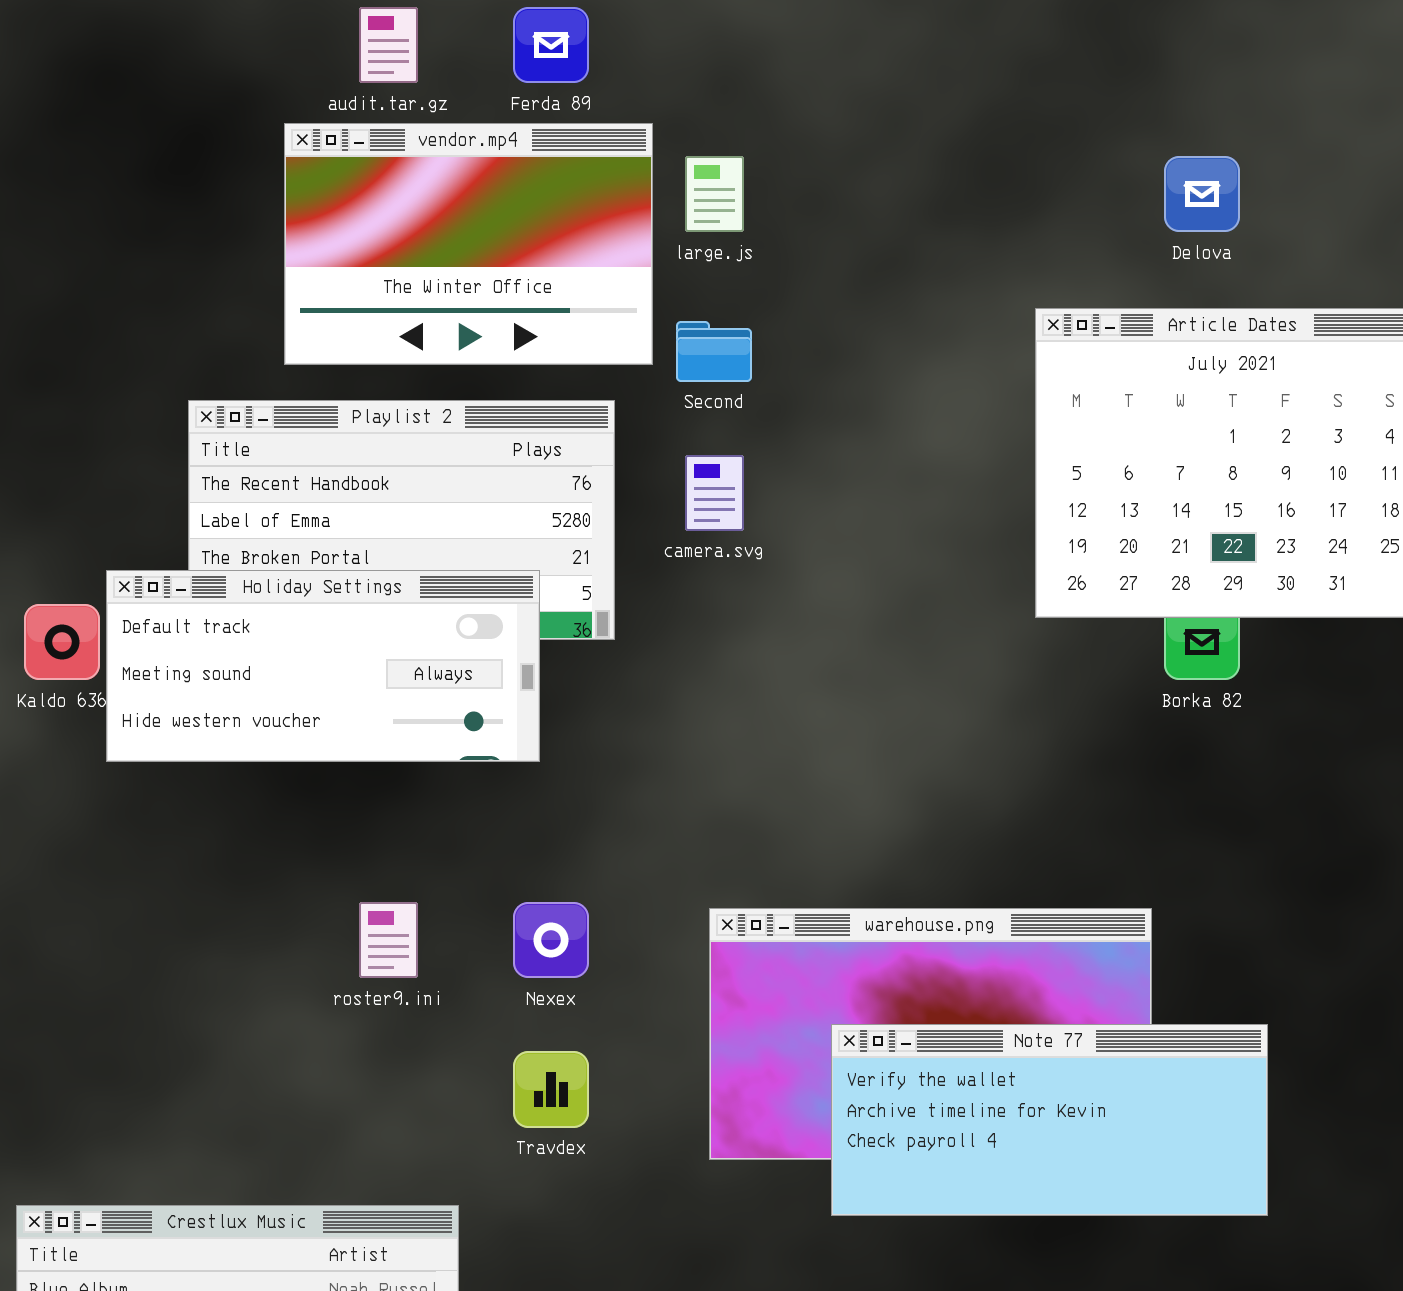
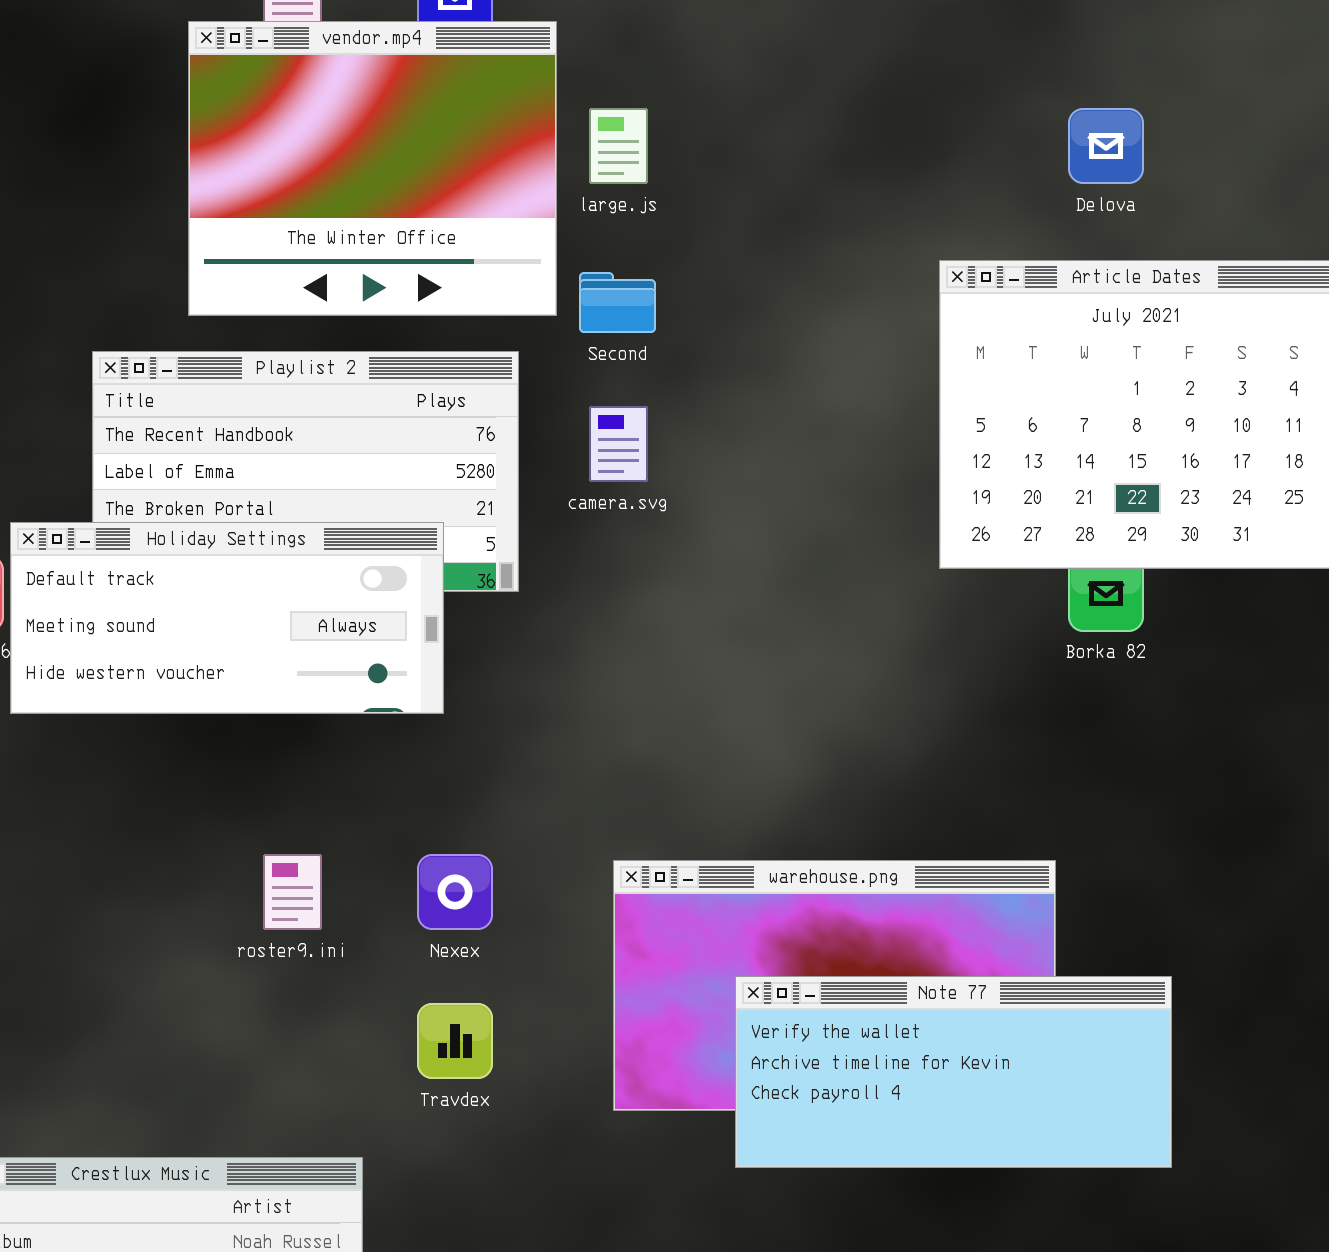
vendor.mp4: [284,123,653,365] -> [188,21,557,316], resized

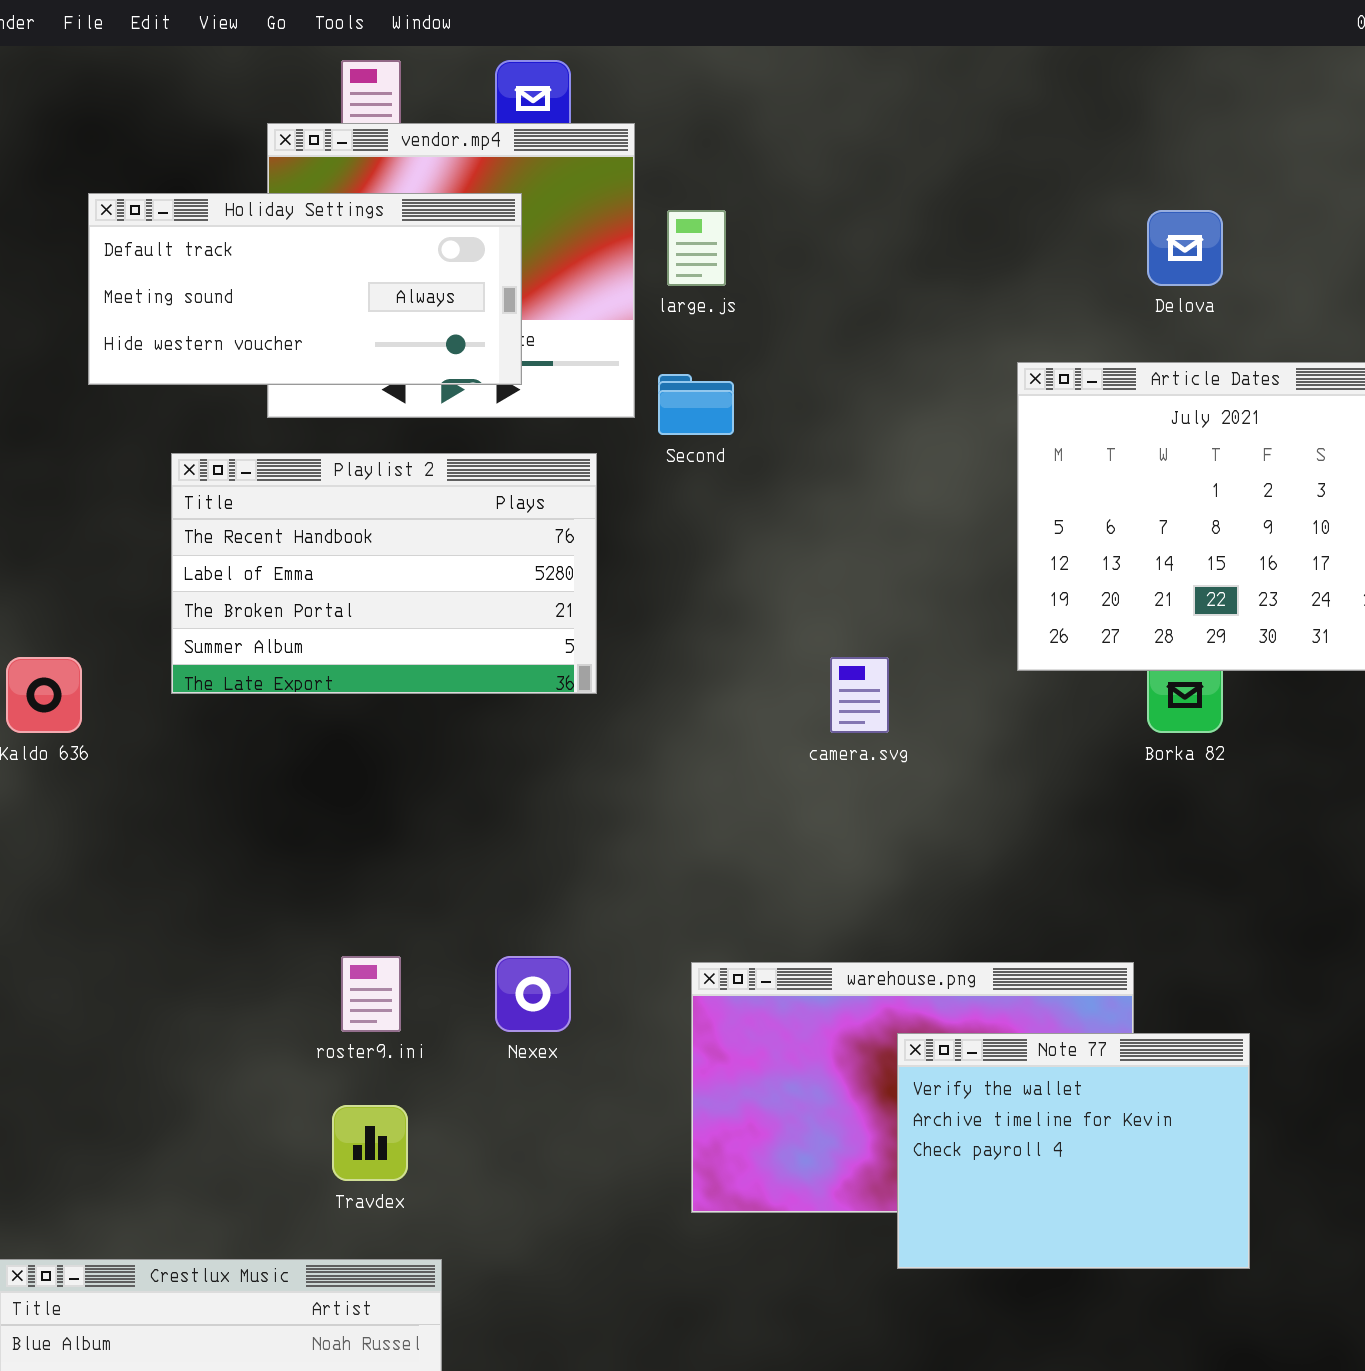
camera.svg: [589,406,648,482] -> [830,657,889,733], moved
Holiday Settings: [10,522,444,714] -> [88,193,522,385], moved
Note 77: [735,976,1172,1168] -> [897,1033,1250,1269], resized
Travdex: [417,1003,493,1079] -> [332,1105,408,1181], moved

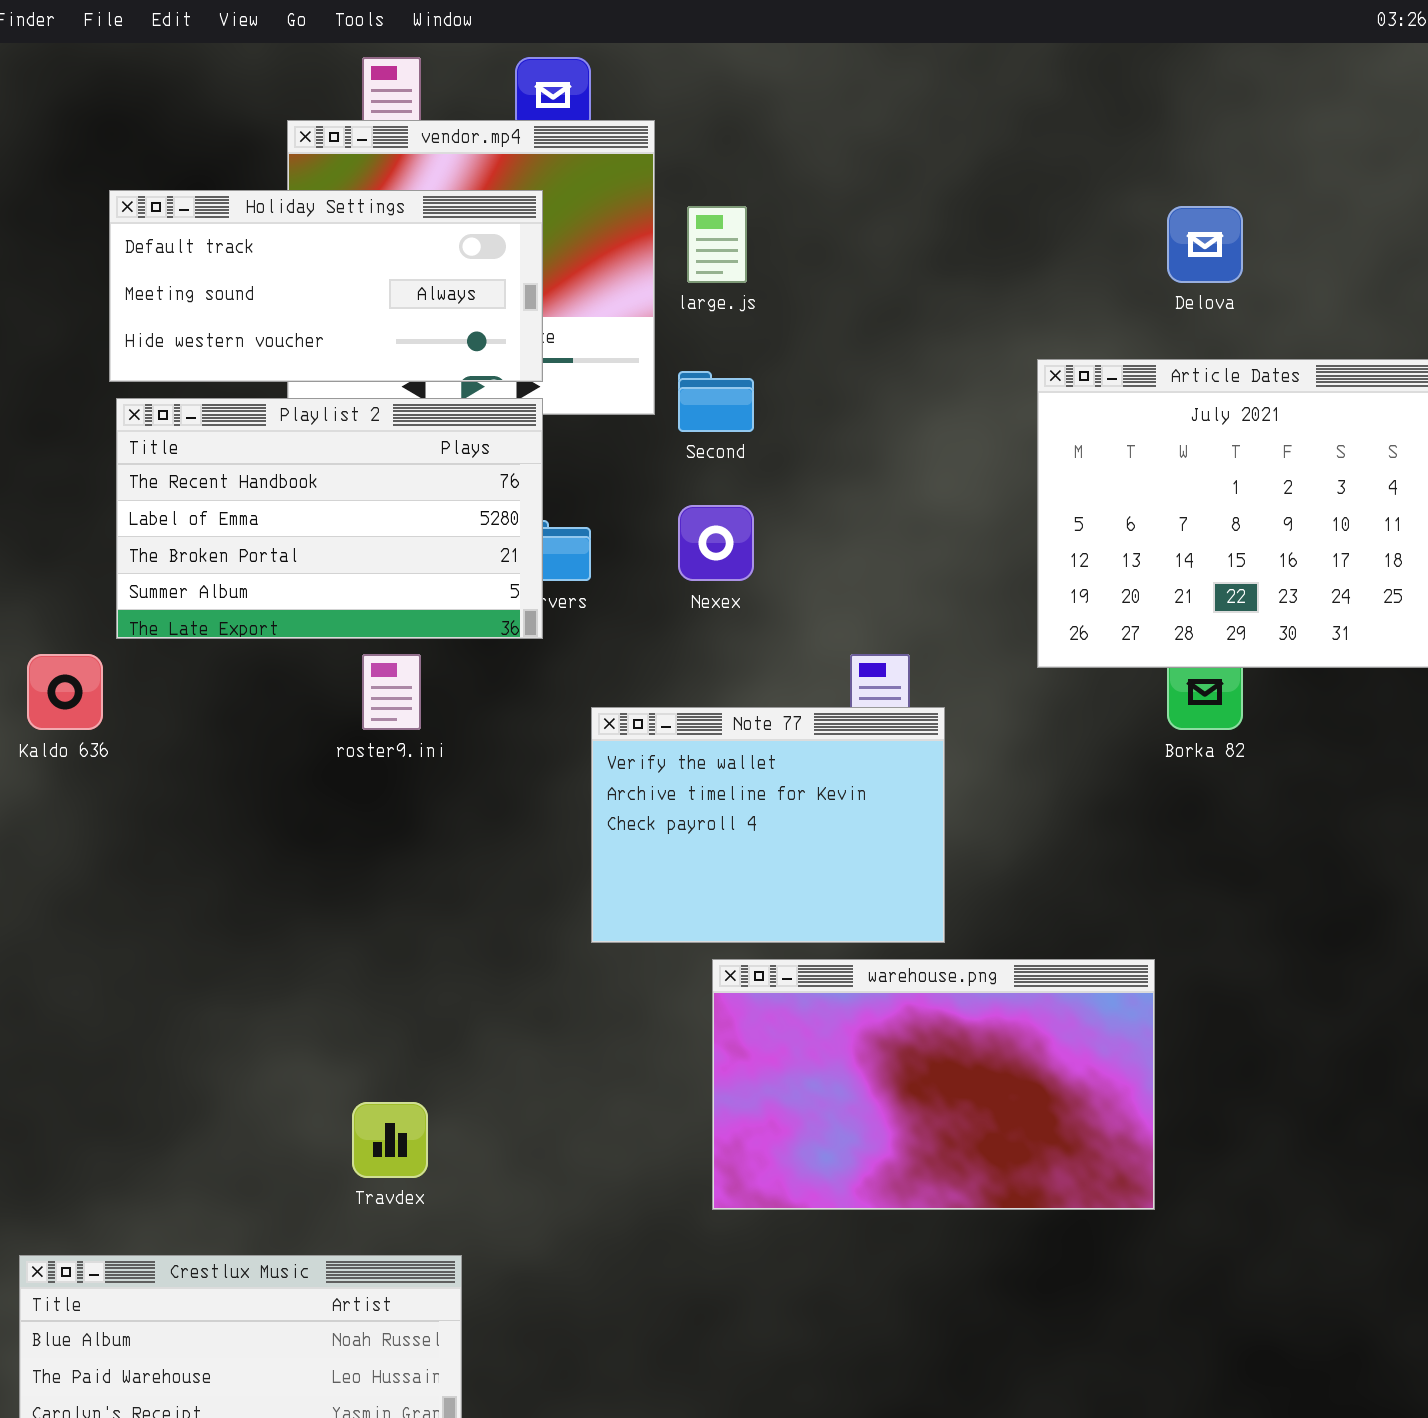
Playlist 2: [171,453,597,694] -> [116,398,543,639], moved
roster9.ini: [341,956,401,1032] -> [362,654,421,730], moved
Nexex: [495,956,571,1032] -> [678,505,754,581], moved
Note 77: [897,1033,1250,1269] -> [591,707,945,943], moved

